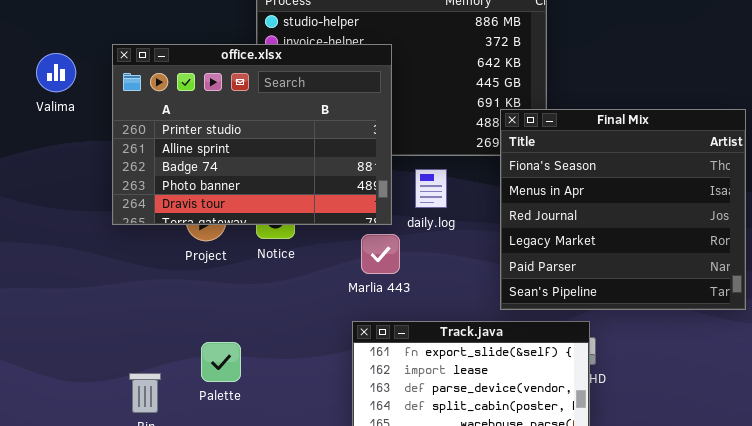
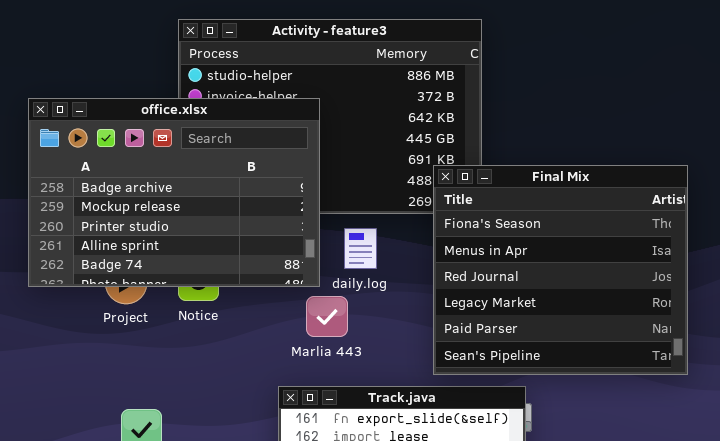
office.xlsx: [112,44,392,225] -> [28,98,320,287], scrolled up 2 rows
Marlia 443: [361,234,400,274] -> [306,296,348,337], moved

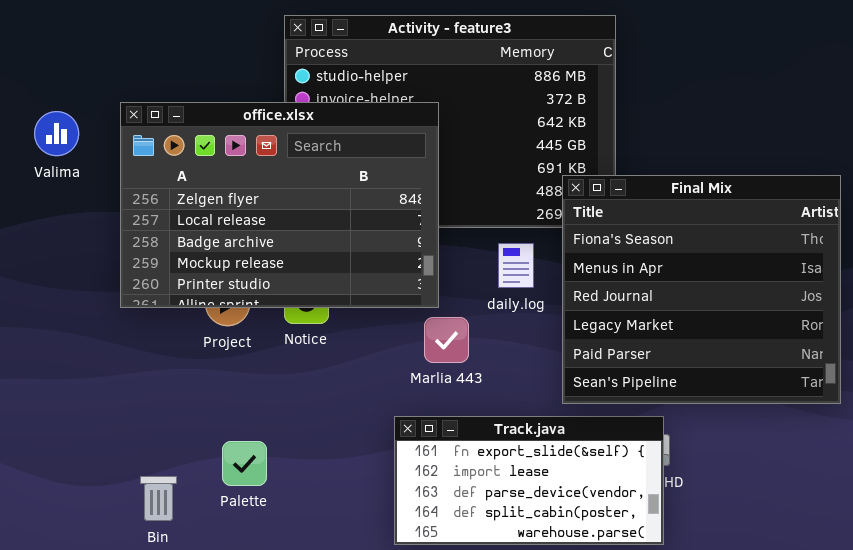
office.xlsx: [28,98,320,287] -> [120,102,439,308], scrolled up 2 rows
daily.log: [344,228,377,269] -> [498,243,534,288], moved

